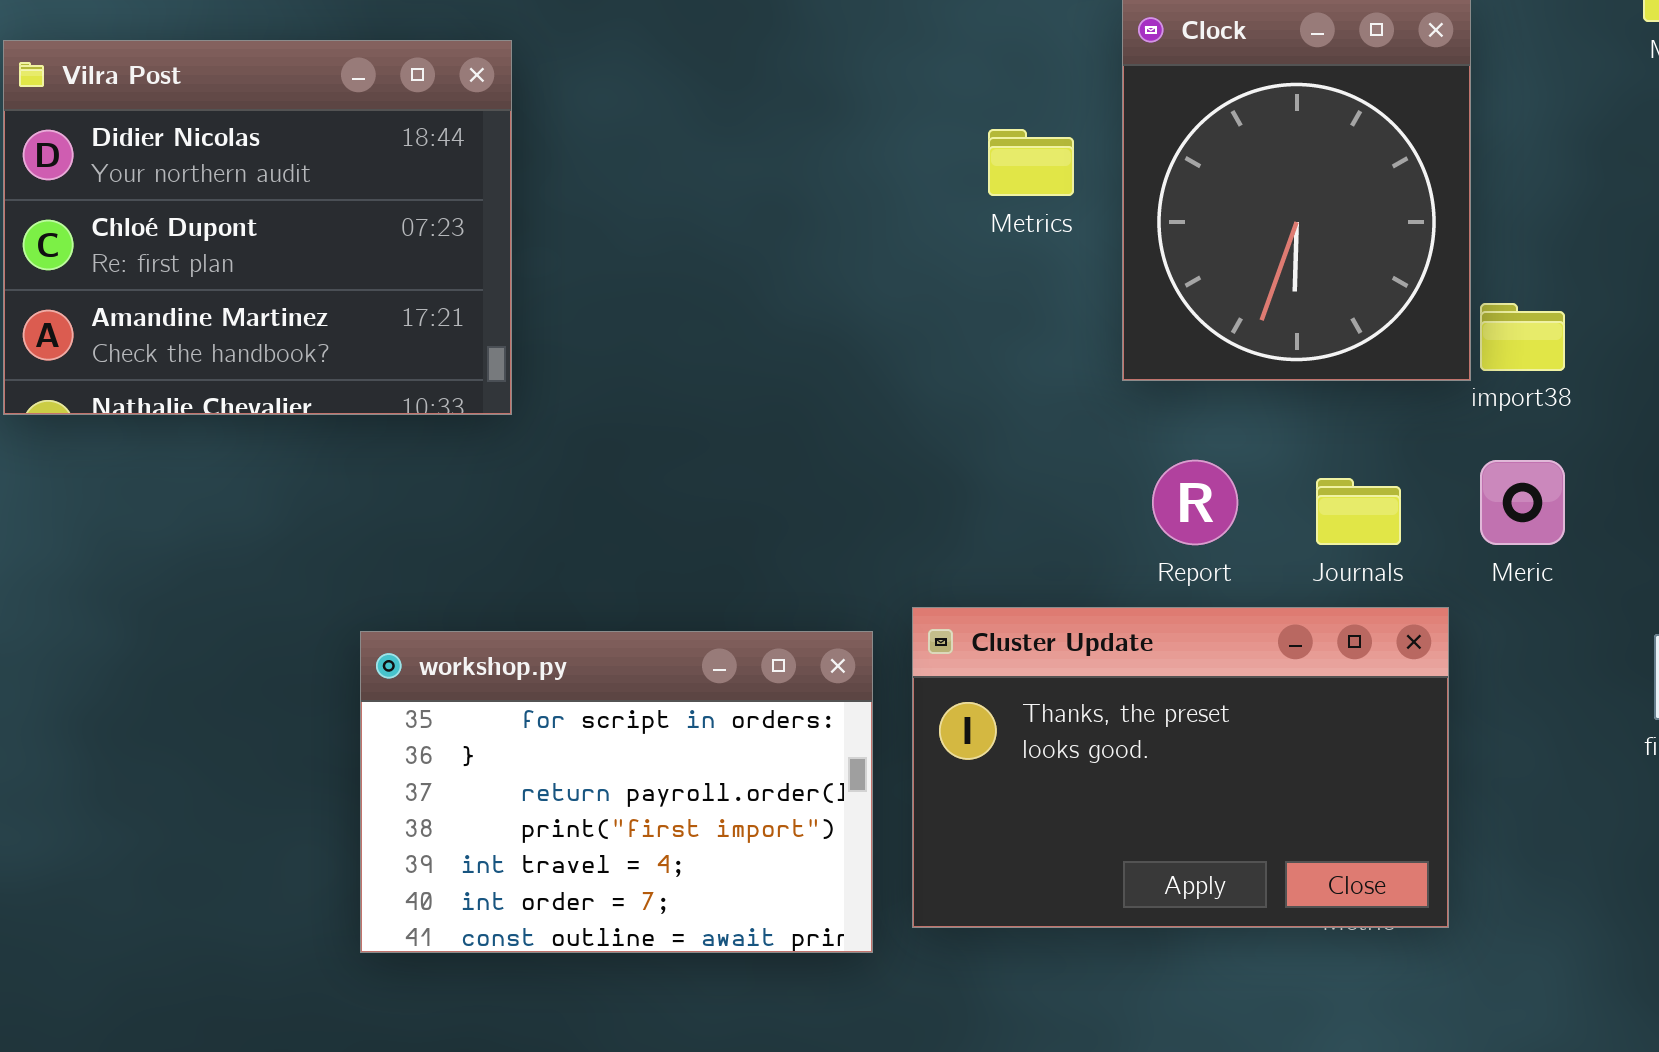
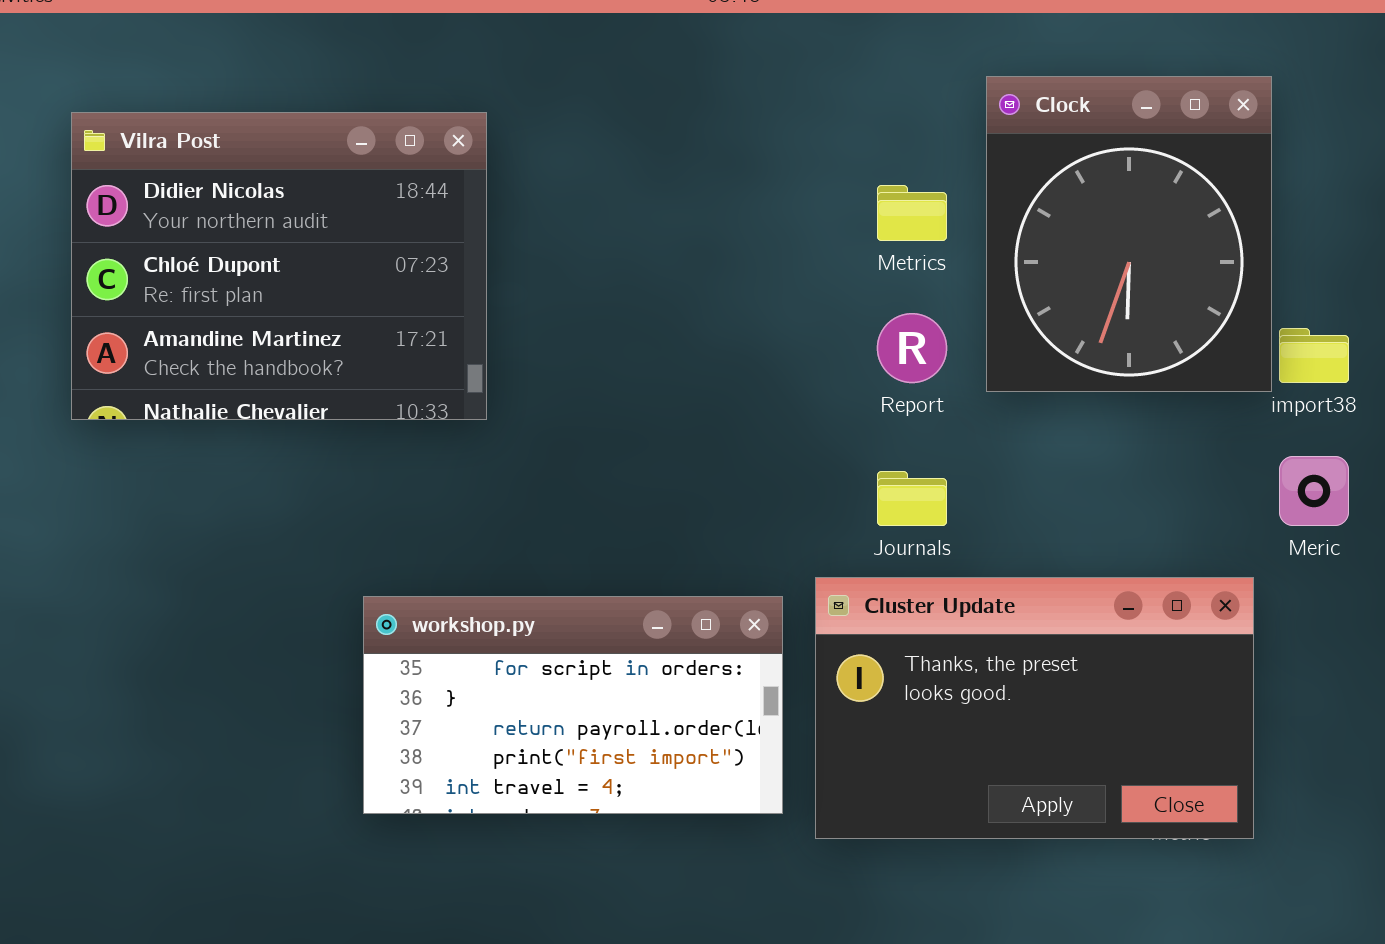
Report: [1152,460,1238,545] -> [877,313,947,383], moved
Journals: [1316,478,1401,545] -> [877,471,947,526], moved
workshop.py: [360,631,873,953] -> [363,596,783,814], resized

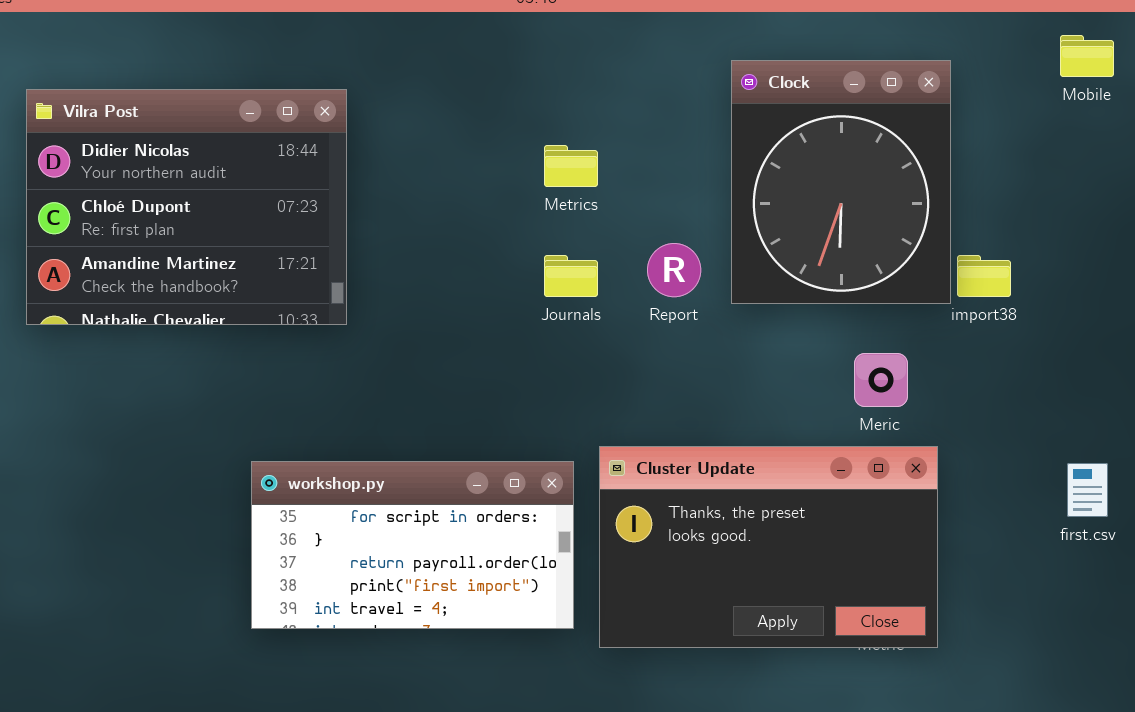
Metrics: [877,185,947,241] -> [544,145,598,187], moved
Meric: [1279,456,1349,526] -> [854,353,908,407], moved
Journals: [877,471,947,526] -> [544,255,598,297], moved

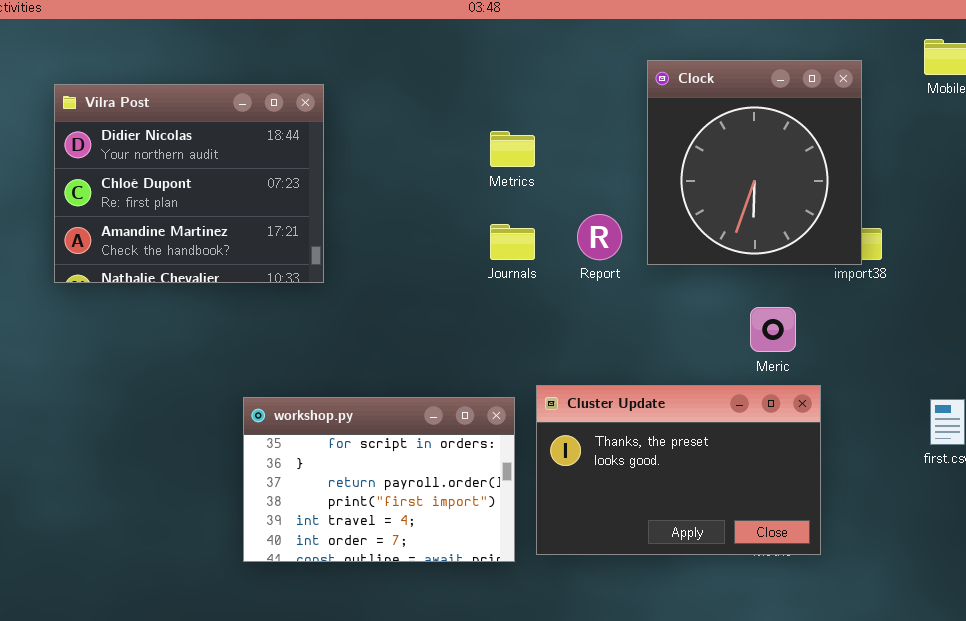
Clock: [731,60,951,304] -> [647,60,862,265], resized
workshop.py: [251,461,574,629] -> [243,397,515,562], resized

